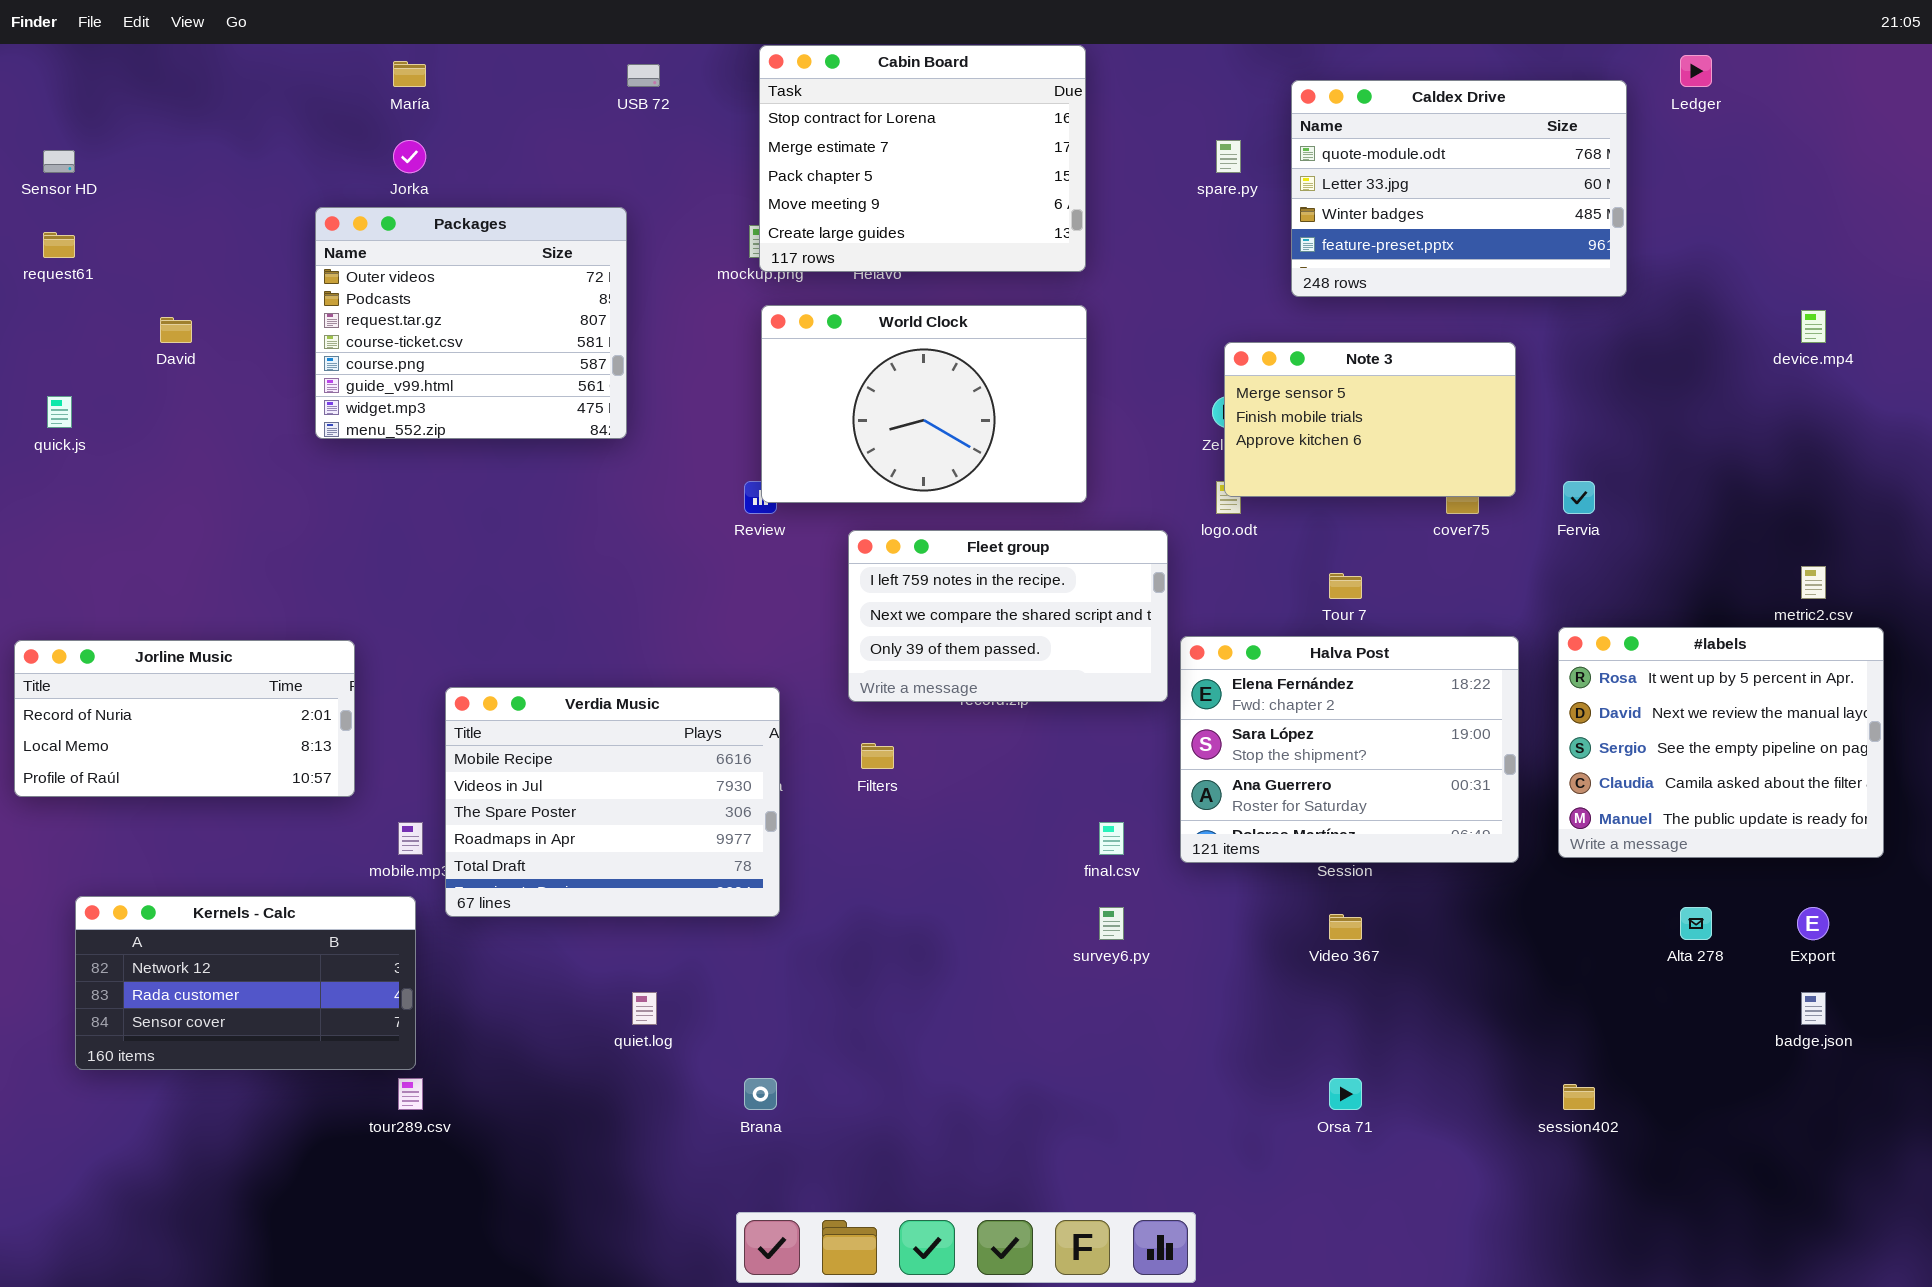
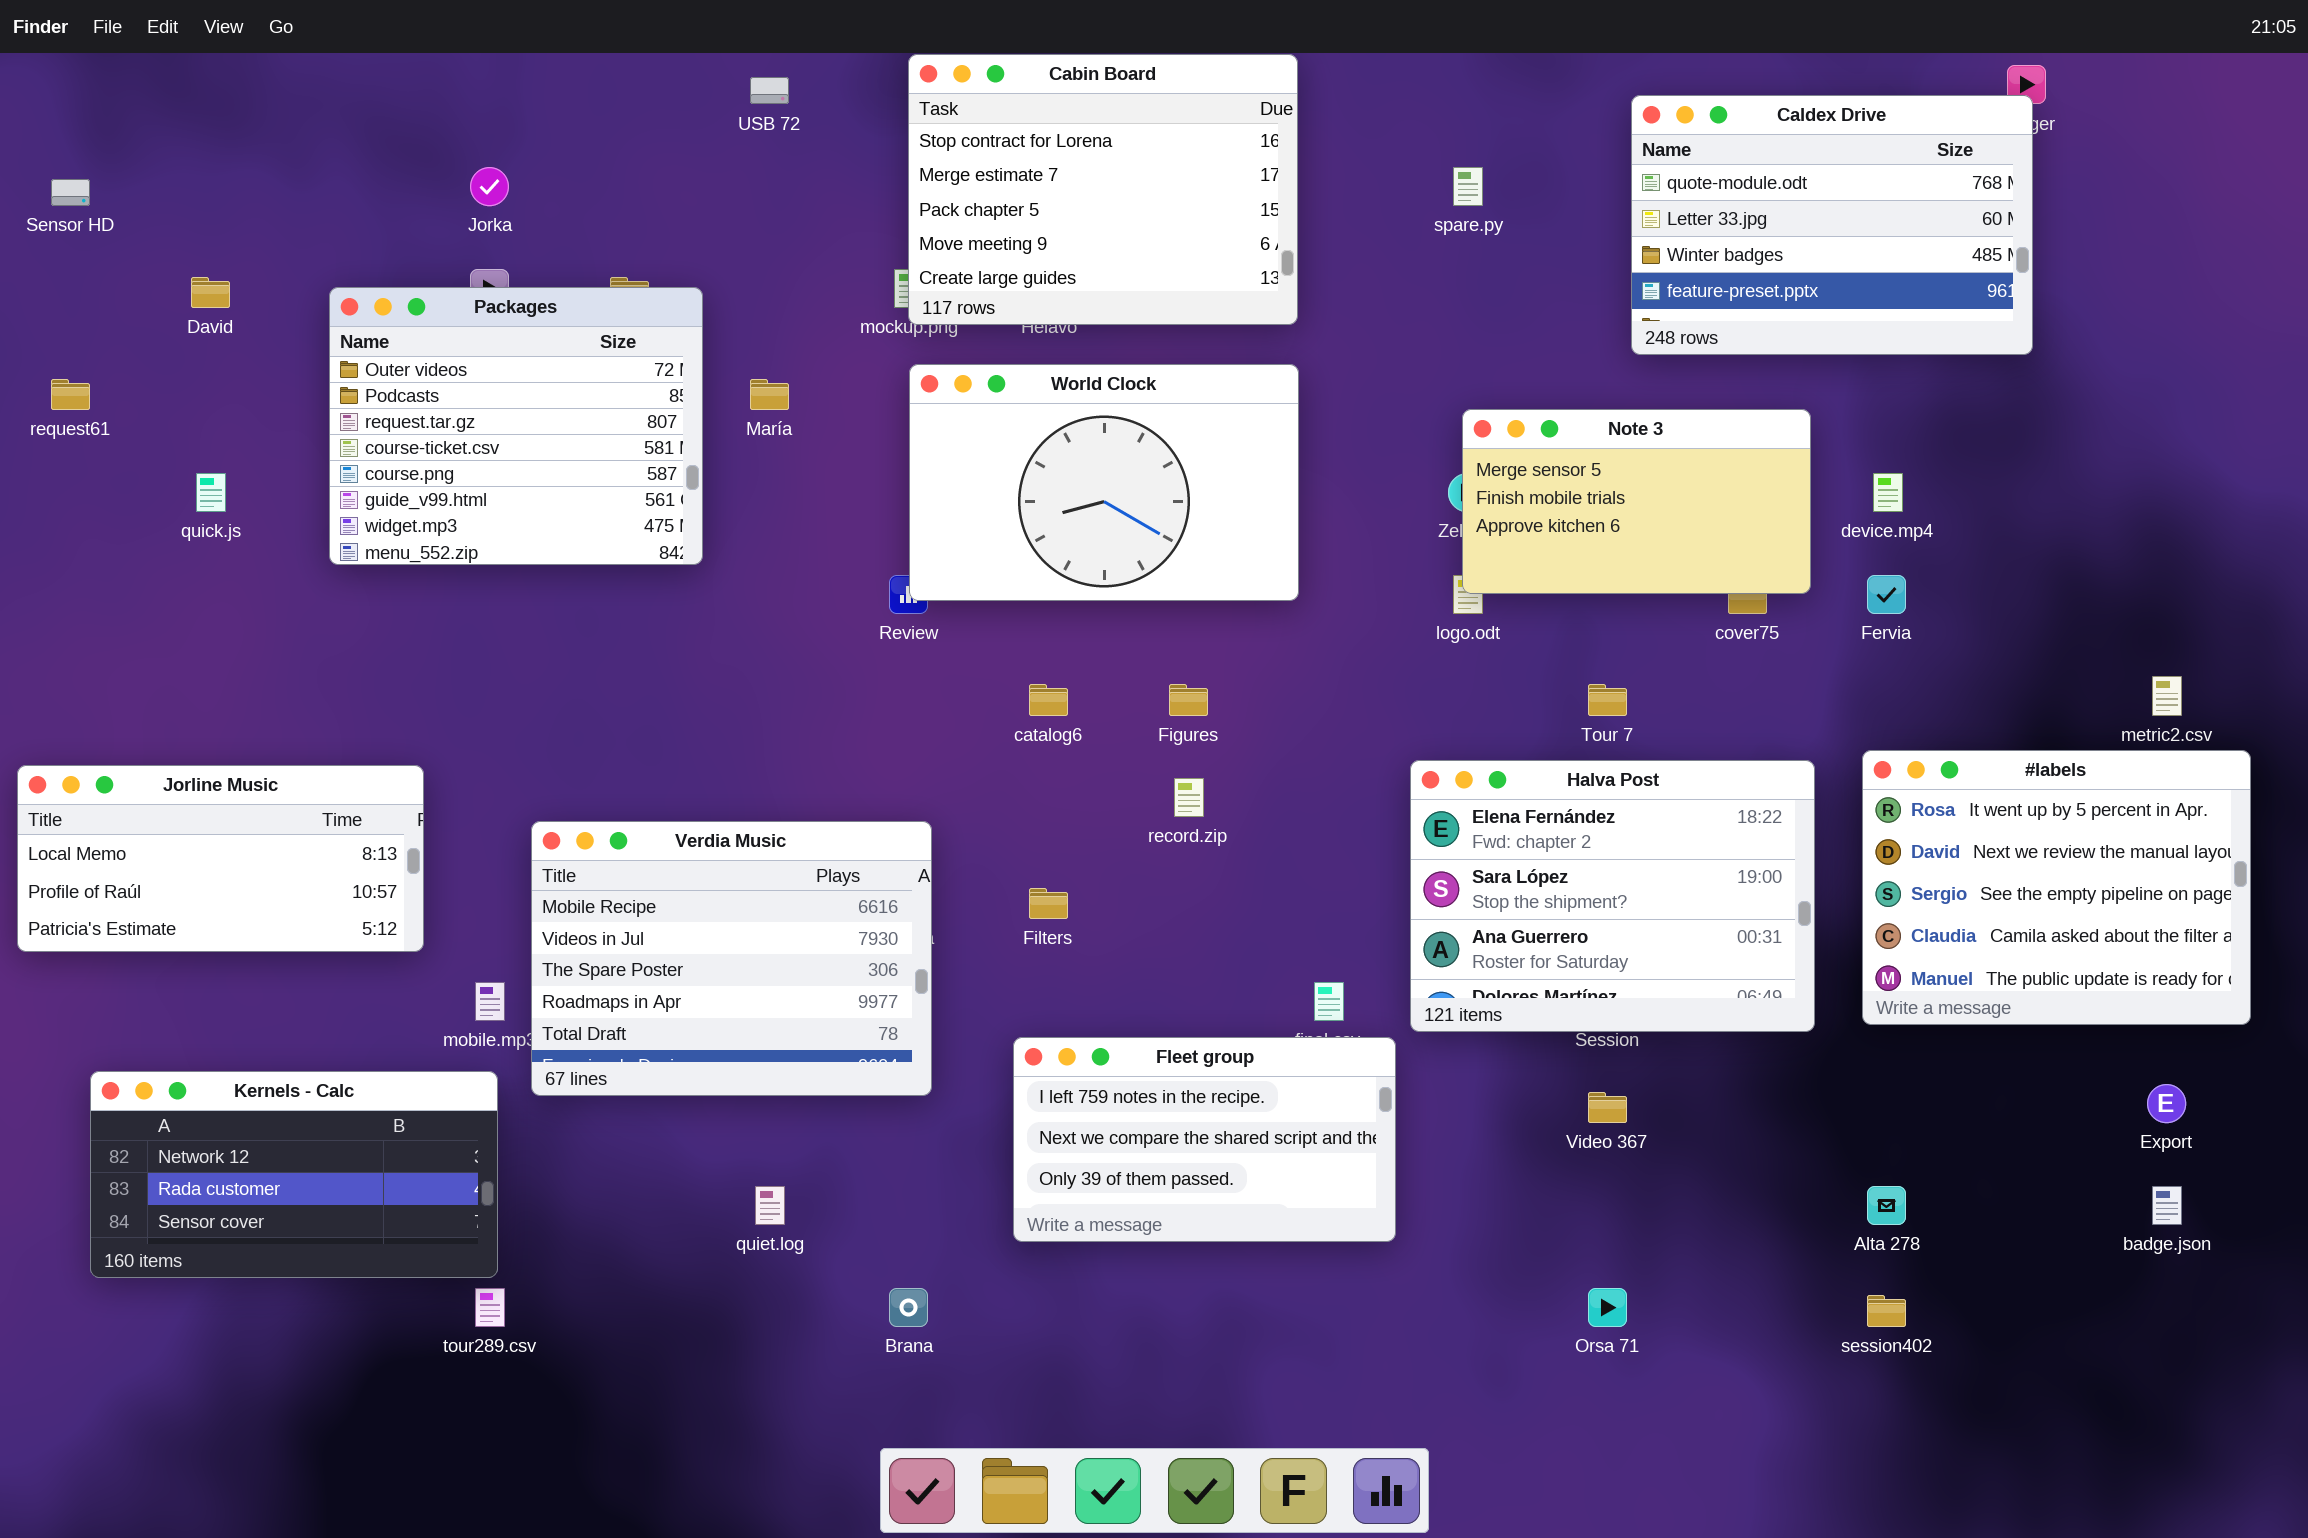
María: [393,61,426,87] -> [750,379,789,410], moved
Caldex Drive: [1291,80,1627,297] -> [1631,95,2033,355], moved
Packages: [315,207,627,439] -> [329,287,703,565], moved
request61: [43,232,75,258] -> [51,379,90,410], moved
device.mp4: [1801,310,1826,343] -> [1873,473,1903,512], moved
David: [160,317,192,343] -> [191,277,230,308], moved
quick.js: [47,396,72,428] -> [196,473,226,512], moved
Fleet group: [848,530,1168,702] -> [1013,1037,1396,1242], moved
Jorline Music: [14,640,355,797] -> [17,765,424,952], scrolled down 1 row
Alta 278: [1680,907,1712,940] -> [1867,1186,1906,1225], moved

